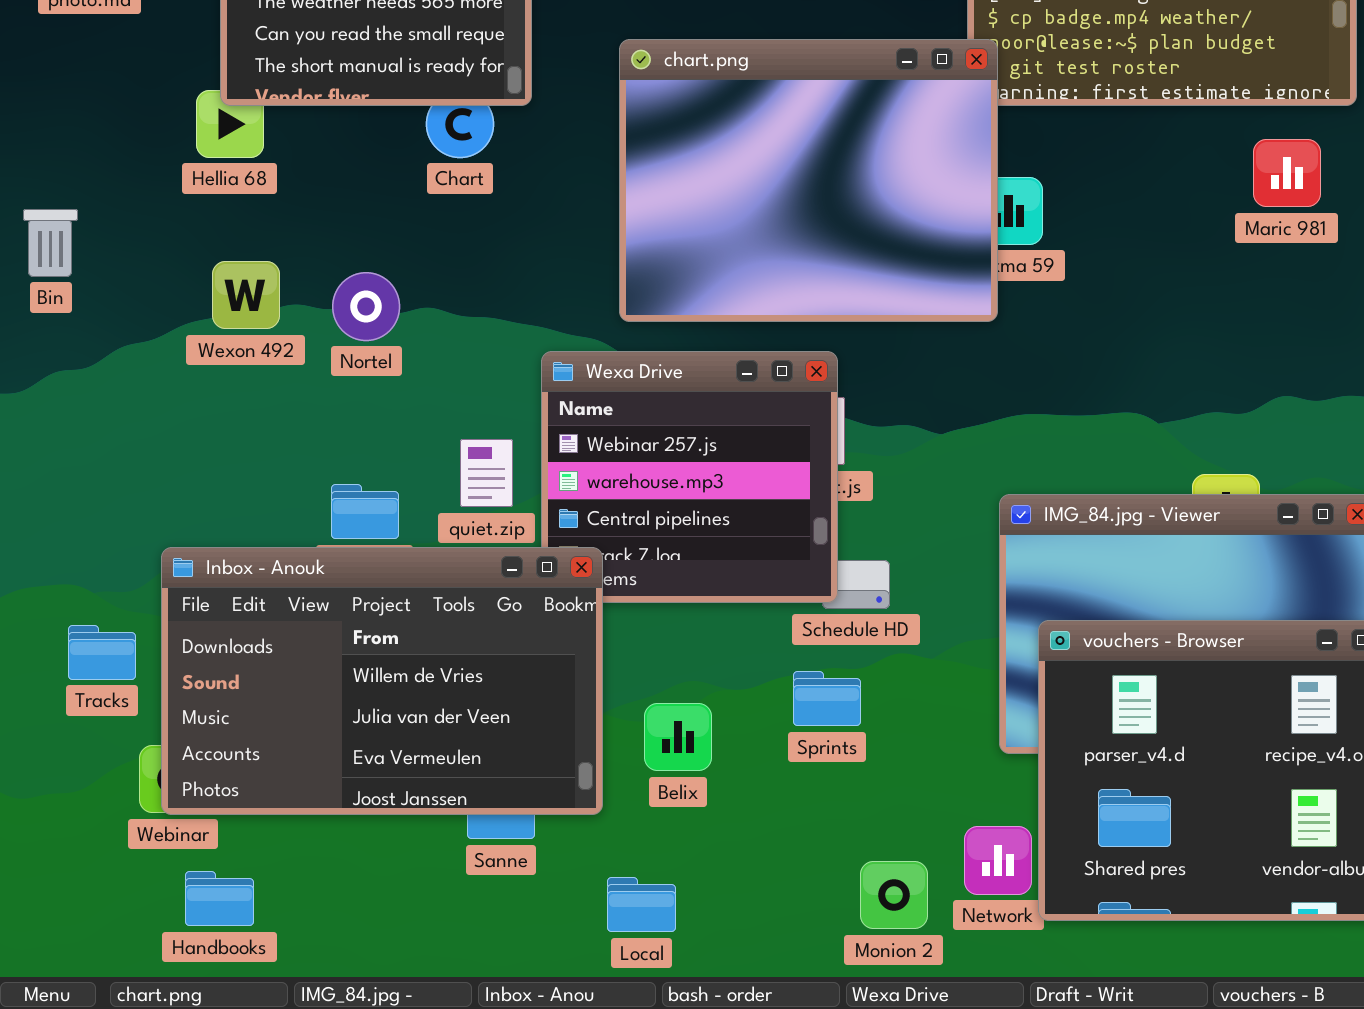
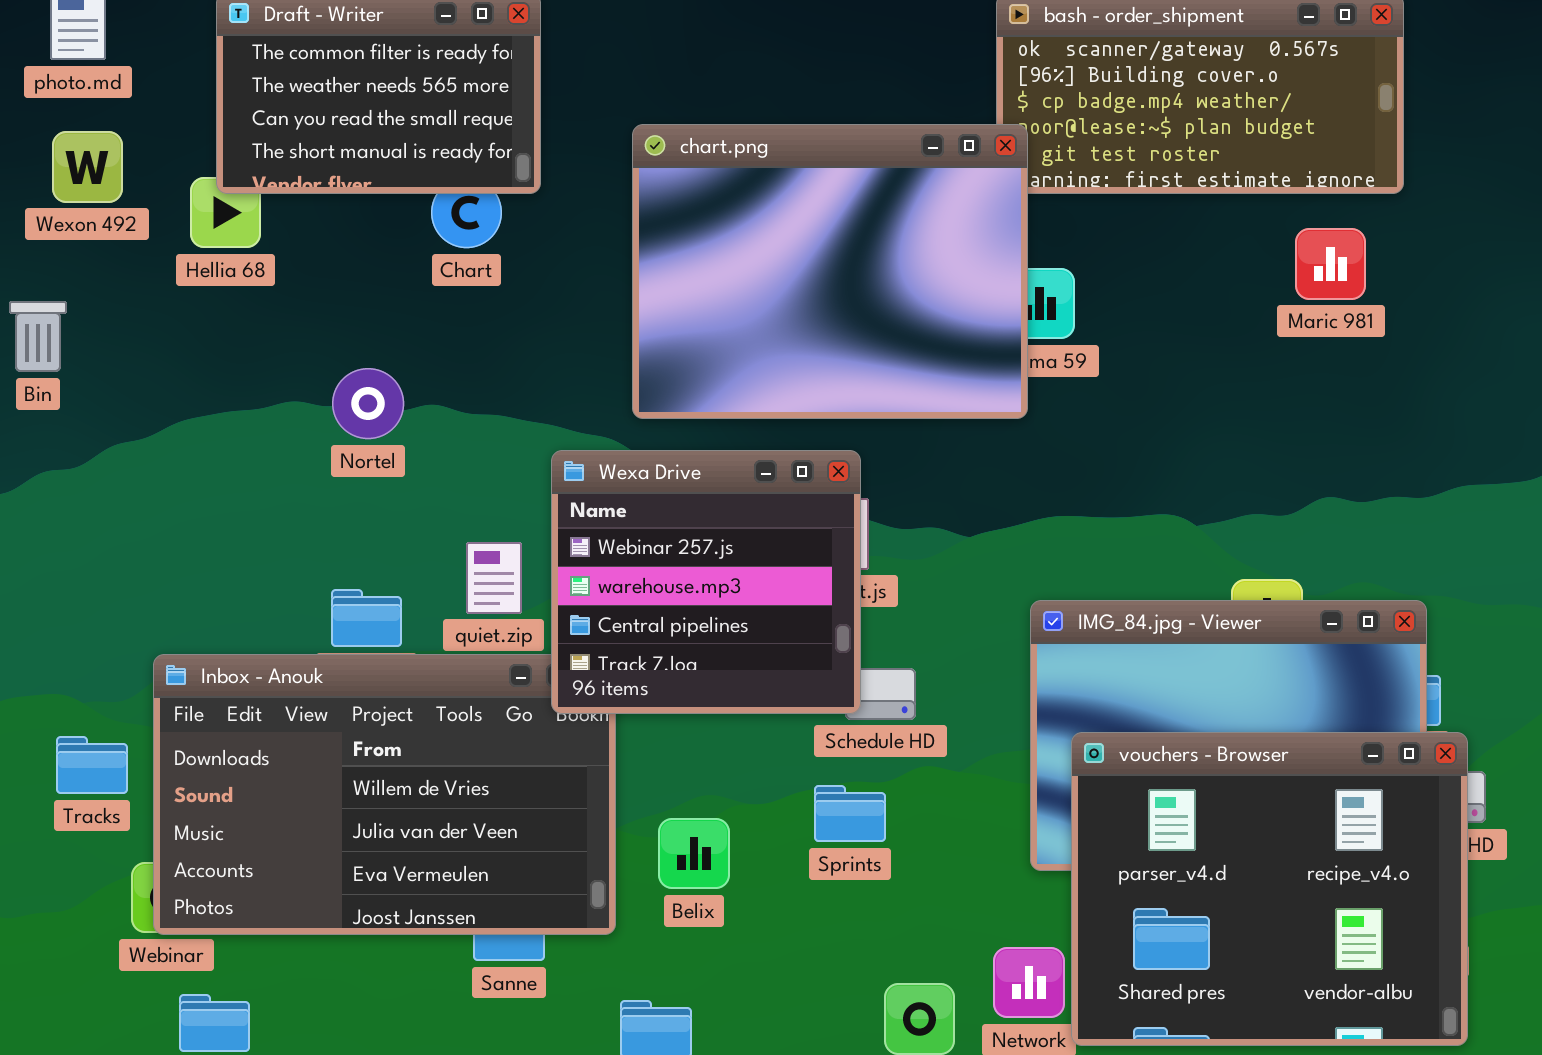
Wexon 492: [212,261,280,329] -> [52,131,123,203], moved
Wexa Drive: [541,351,838,603] -> [551,450,861,714], raised

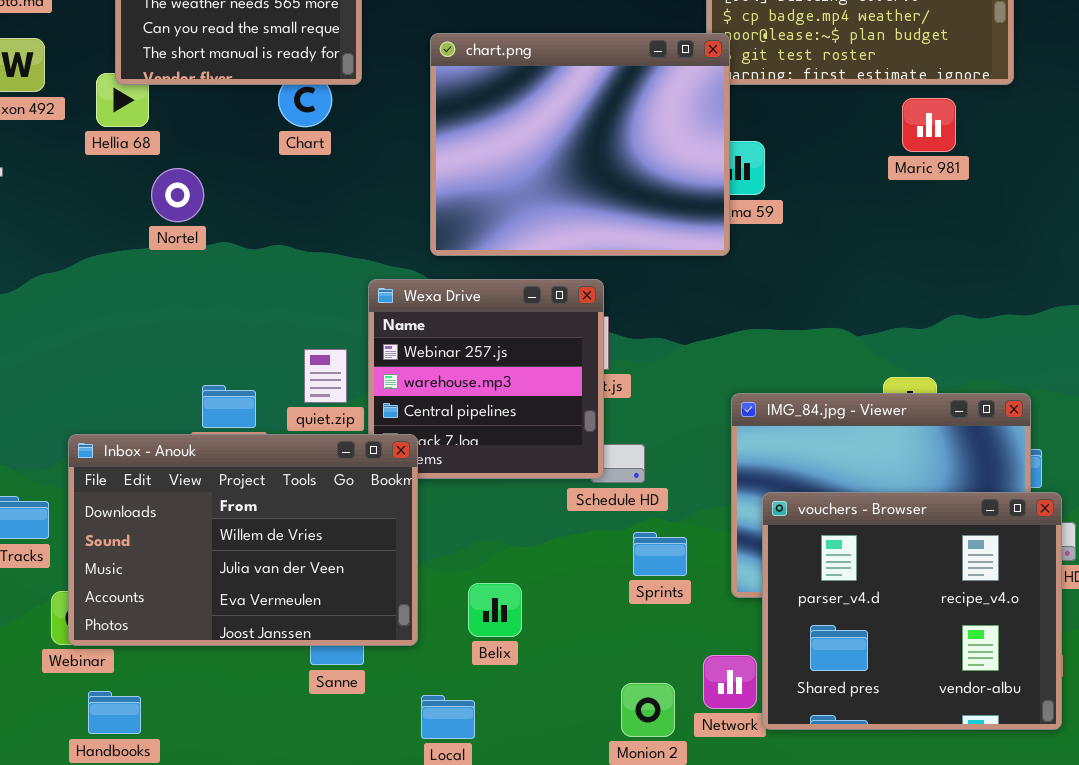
Maric 981: [1295,228,1366,300] -> [902,98,956,152], moved
Nortel: [332,368,404,439] -> [151,168,204,222], moved
Inbox - Anouk: [153,654,616,935] -> [68,434,418,646], raised
Sprints: [814,785,886,842] -> [633,532,687,576], moved
Belix: [658,818,730,889] -> [468,583,522,637], moved

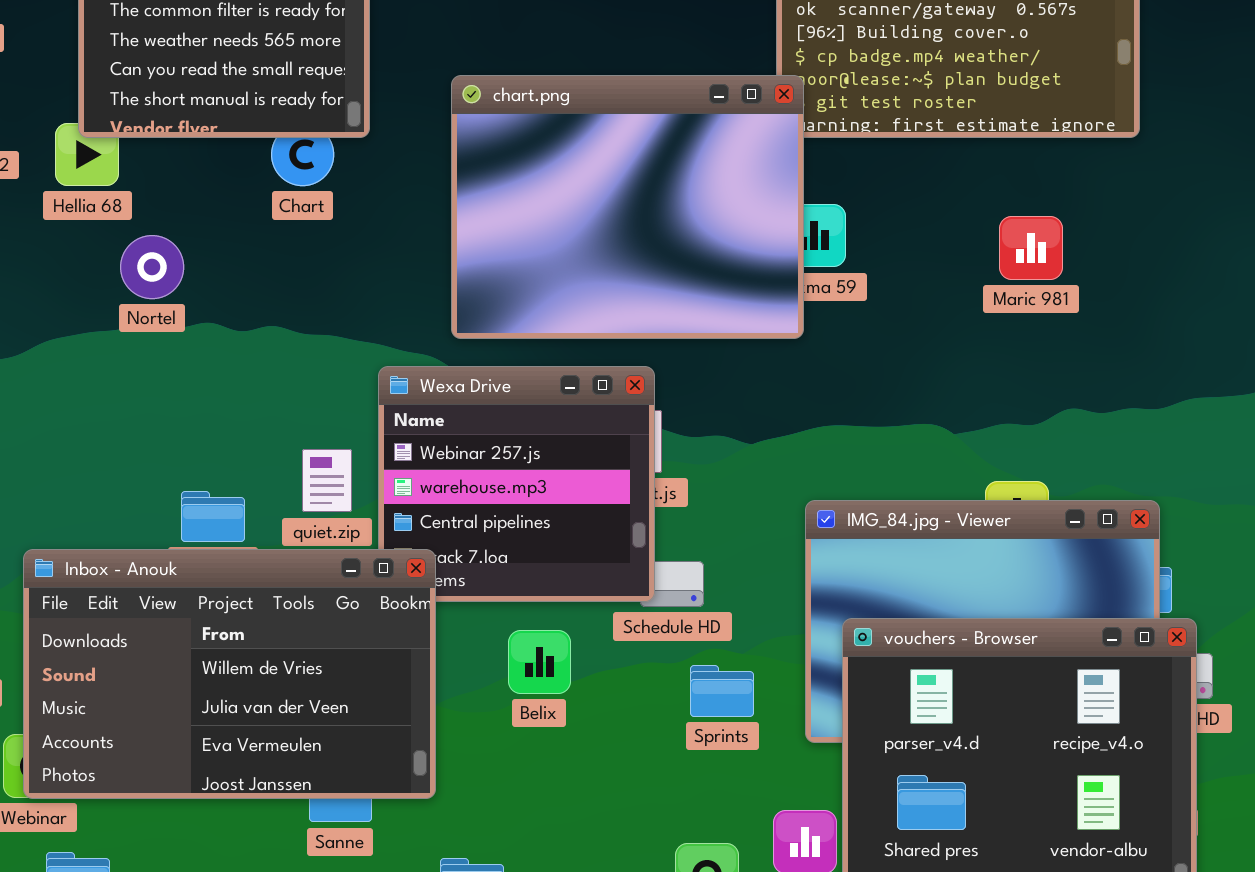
Maric 981: [902,98,956,152] -> [999,216,1063,280], moved
Belix: [468,583,522,637] -> [508,630,571,694], moved

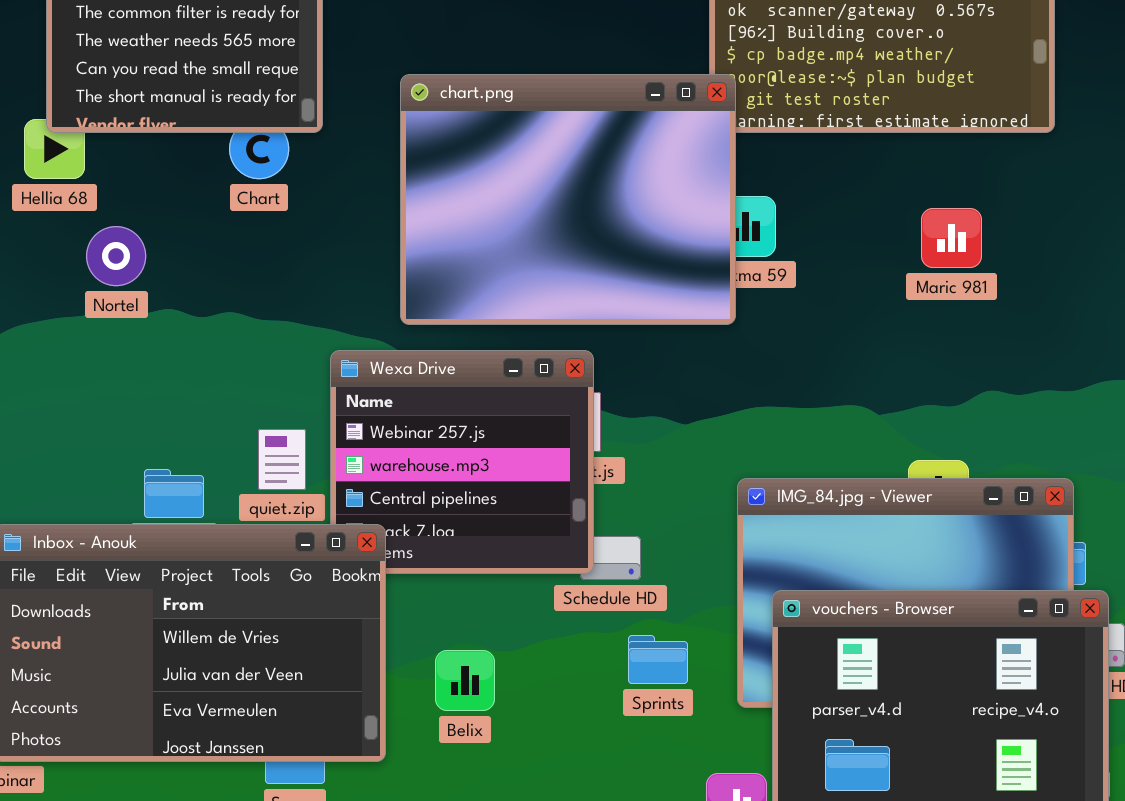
Belix: [508,630,571,694] -> [435,650,495,711], moved

